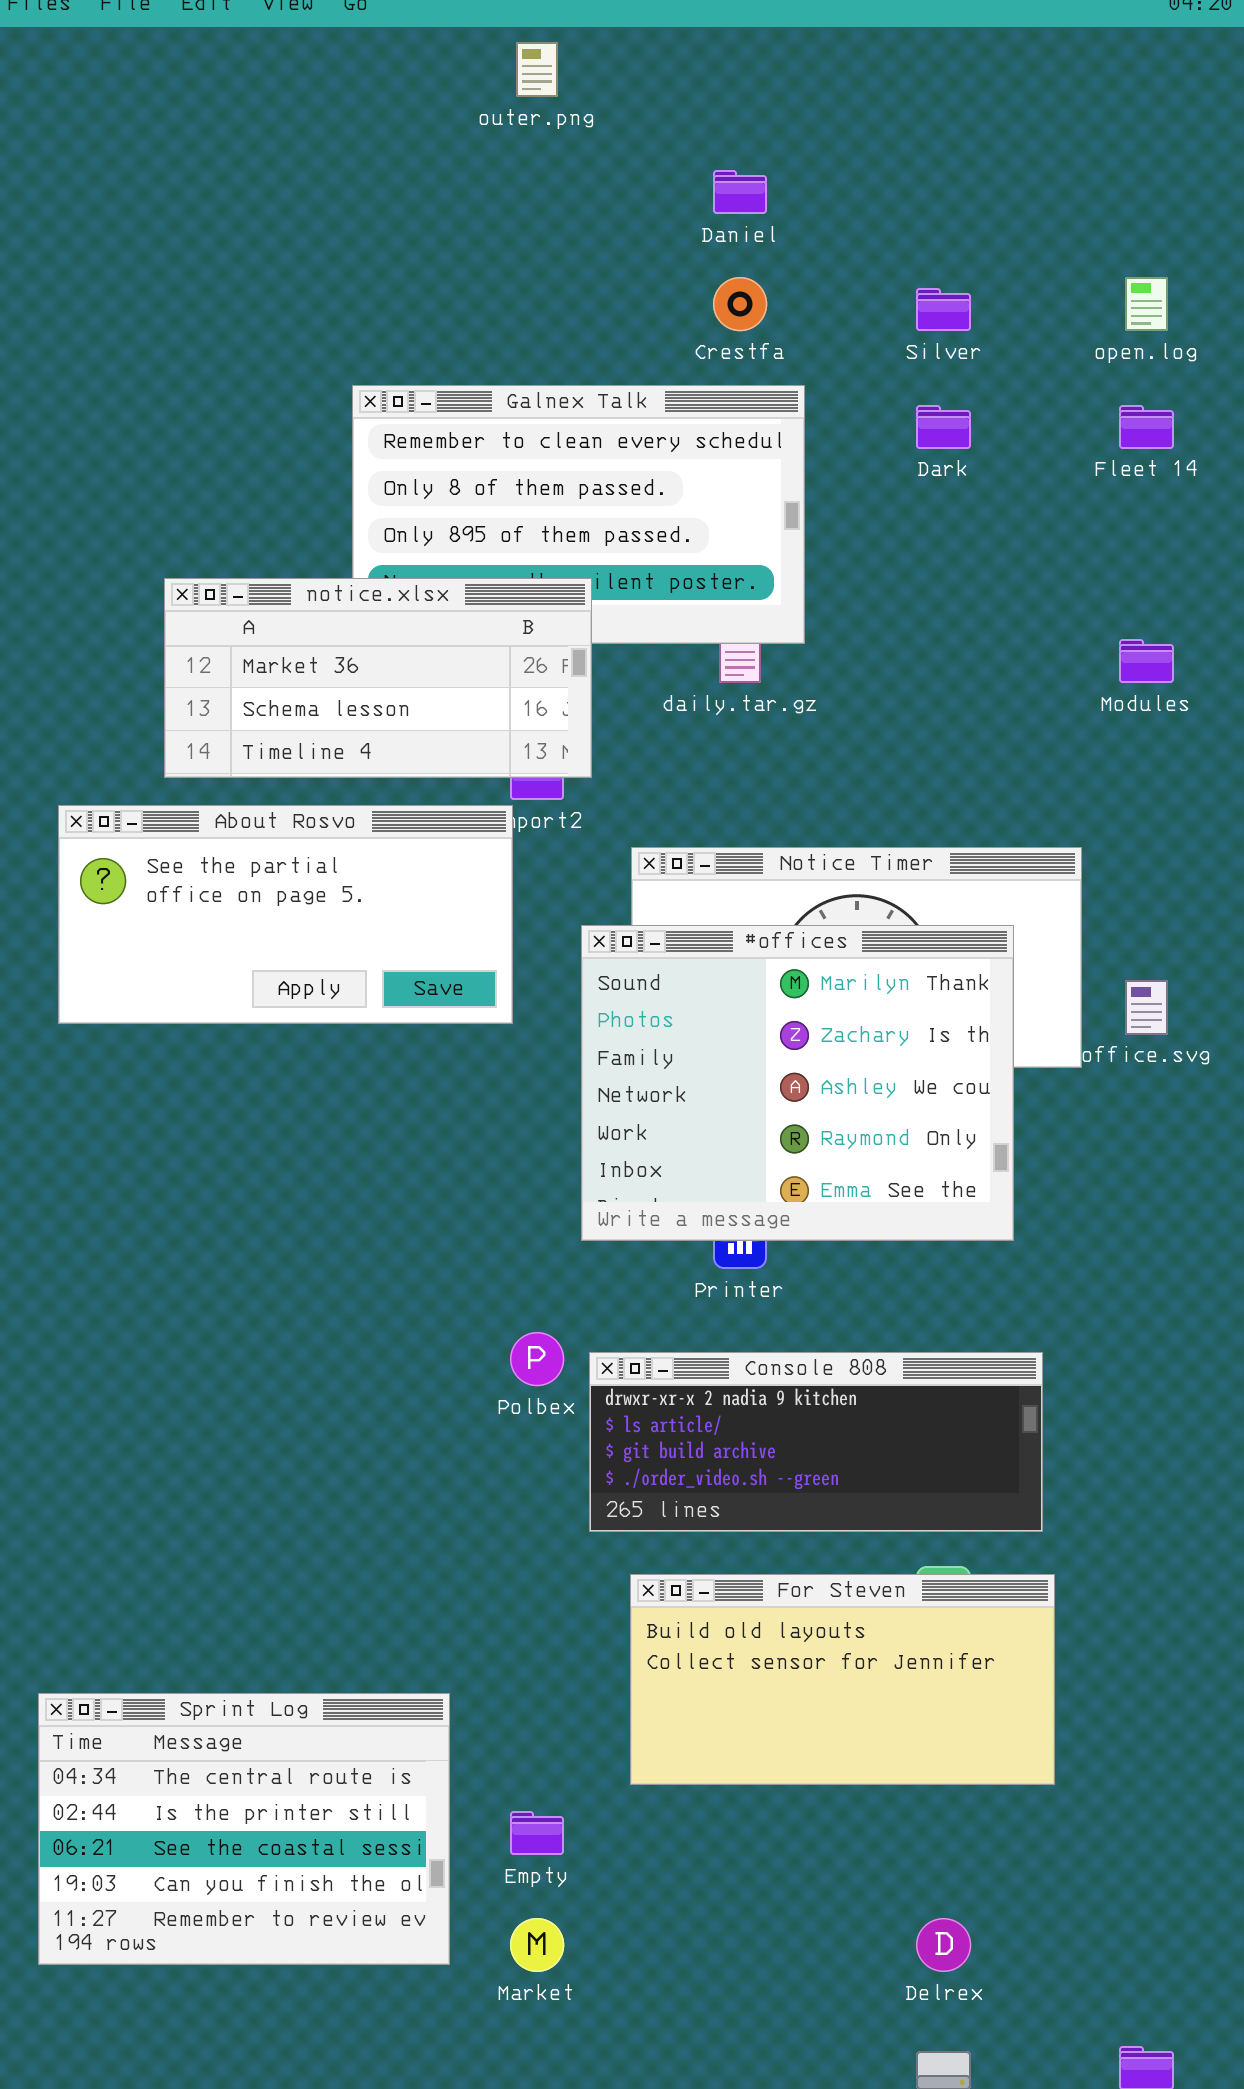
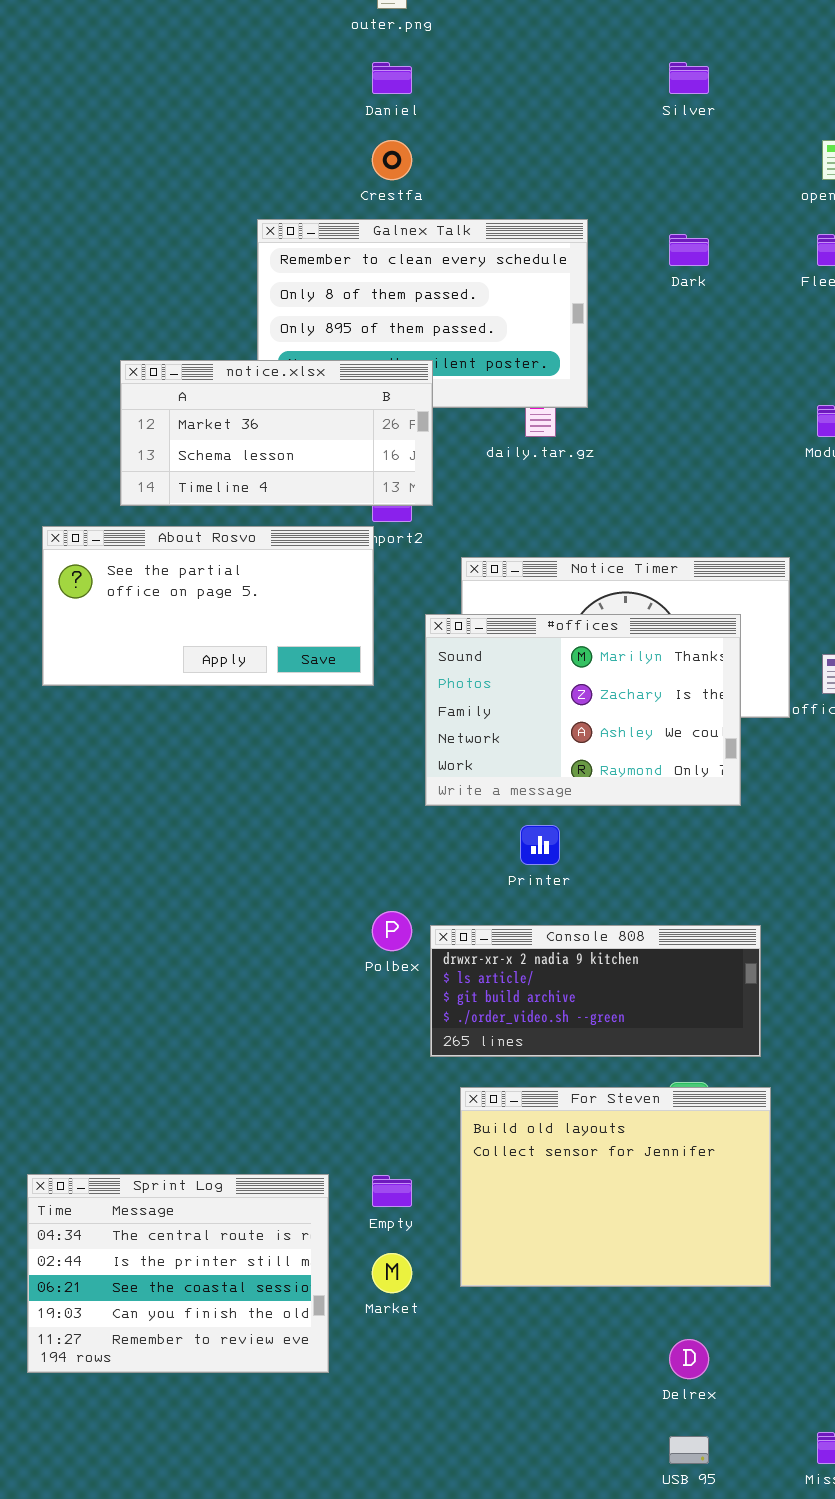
Daniel: [713,170,767,214] -> [372,62,412,94], moved
Crestfa: [713,277,767,331] -> [372,140,412,180], moved
Silver: [916,288,971,331] -> [669,62,709,94], moved
#offices: [581,925,1014,1241] -> [425,614,741,806], resized
For Steven: [630,1574,1055,1785] -> [460,1087,771,1287], resized
Empty: [510,1811,564,1855] -> [372,1175,412,1207], moved
Market: [510,1918,564,1972] -> [372,1253,412,1293], moved

